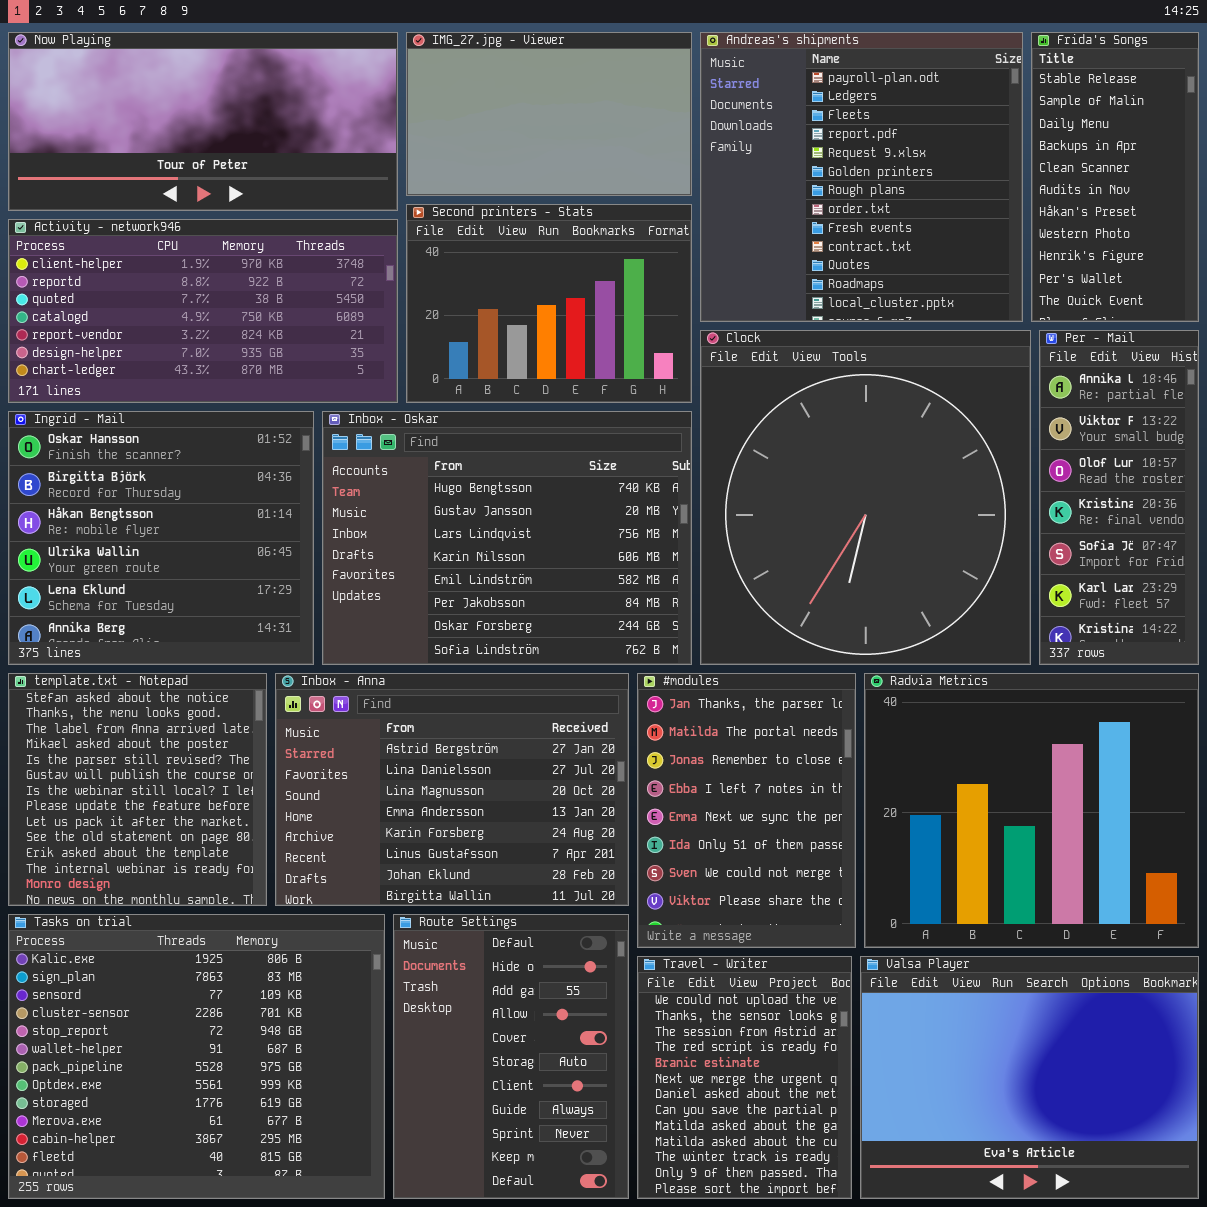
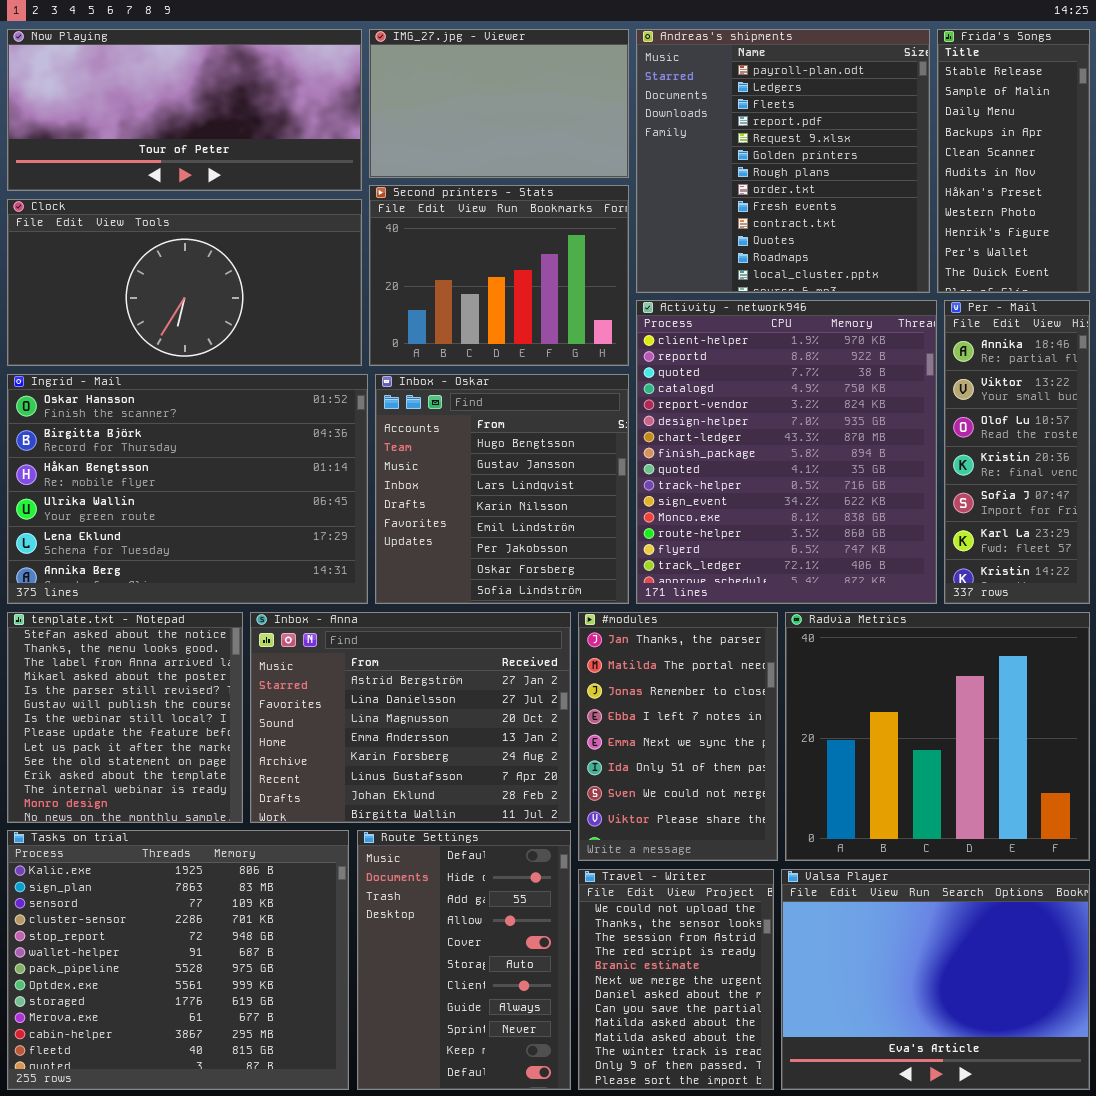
Activity - network946: [8,219,398,403] -> [636,300,937,604], moved, resized
Clock: [700,330,1031,665] -> [7,199,362,366], moved, resized
Ingrid - Mail: [8,411,314,665] -> [7,374,368,604], resized
Inbox - Oskar: [322,411,692,665] -> [375,374,629,604], resized

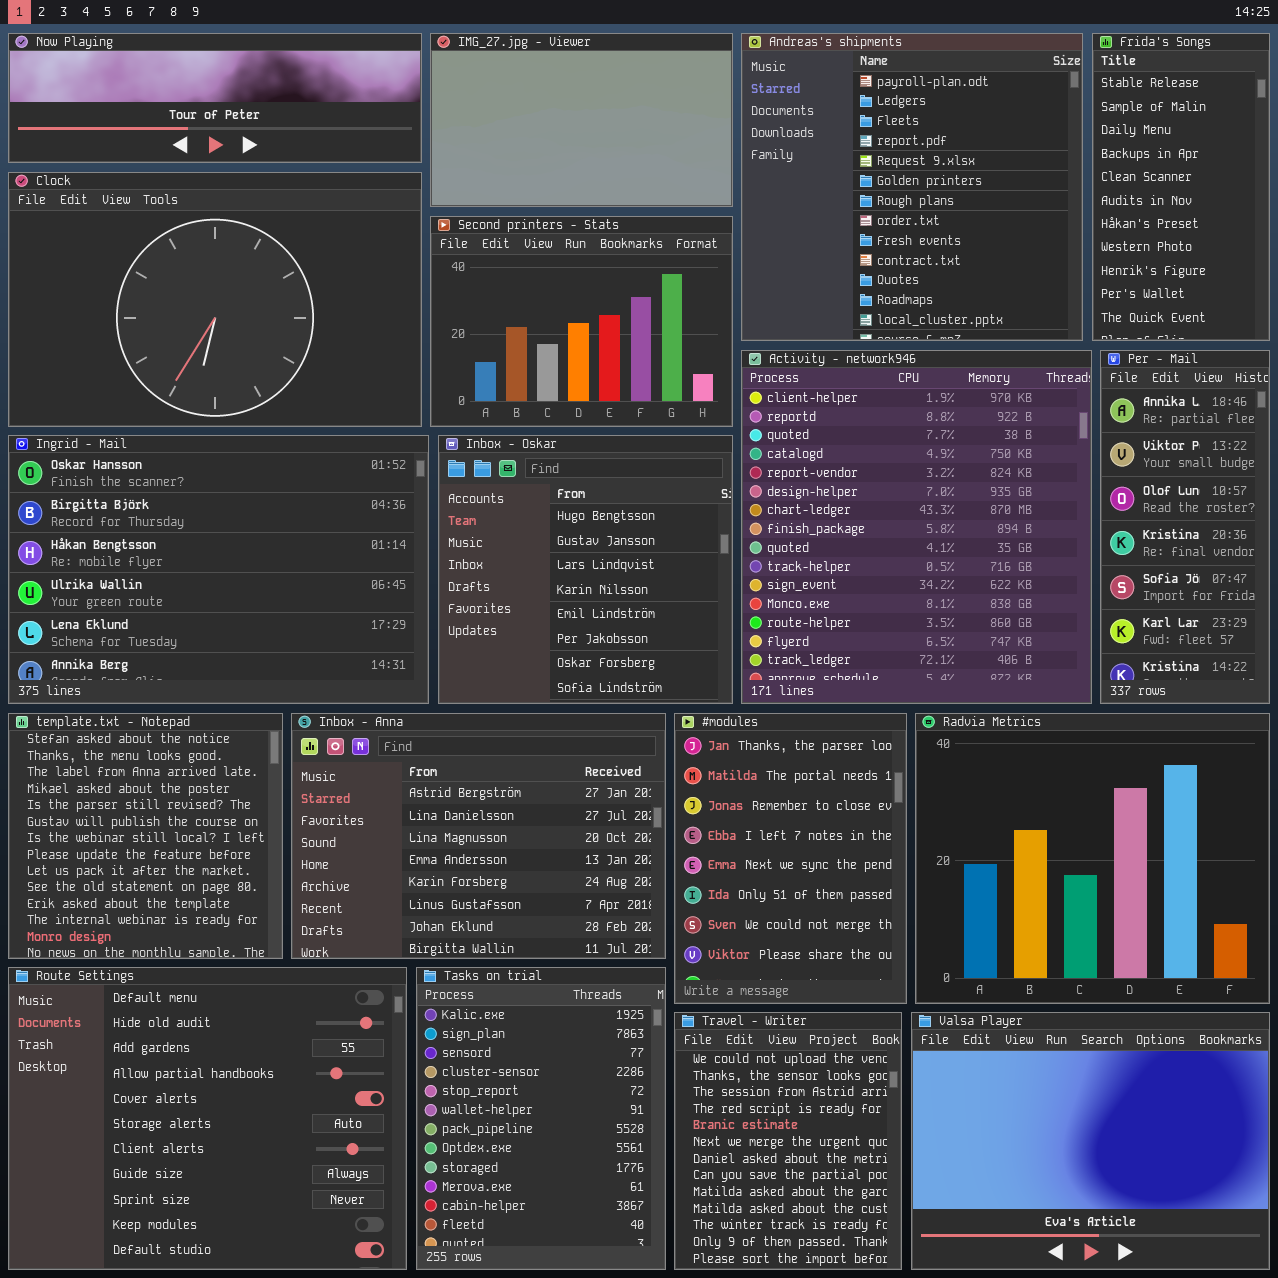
Now Playing: [7,29,362,191] -> [8,33,422,163], resized
Clock: [7,199,362,366] -> [8,172,422,427], resized
Tasks on trial: [7,830,349,1090] -> [416,967,666,1270], moved, resized
Route Settings: [357,830,571,1090] -> [8,967,407,1270], moved, resized

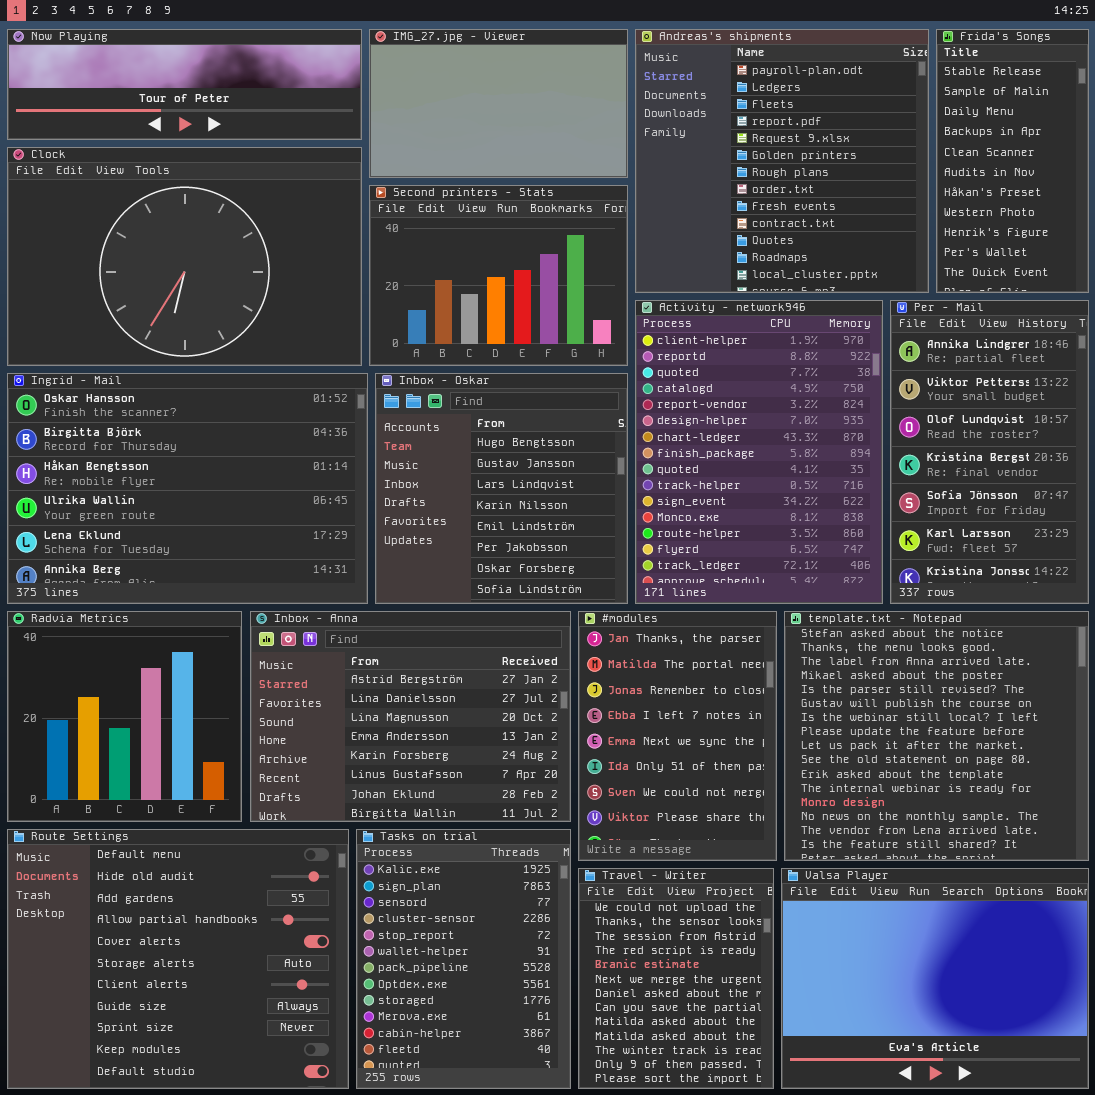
Activity - network946: [741,350,1092,704] -> [635,300,883,604], resized
Per - Mail: [1100,350,1270,704] -> [890,300,1089,604], resized
template.txt - Notepad: [8,713,283,959] -> [784,611,1089,861], moved, resized
Radvia Metrics: [915,713,1270,1004] -> [7,611,242,822], moved, resized

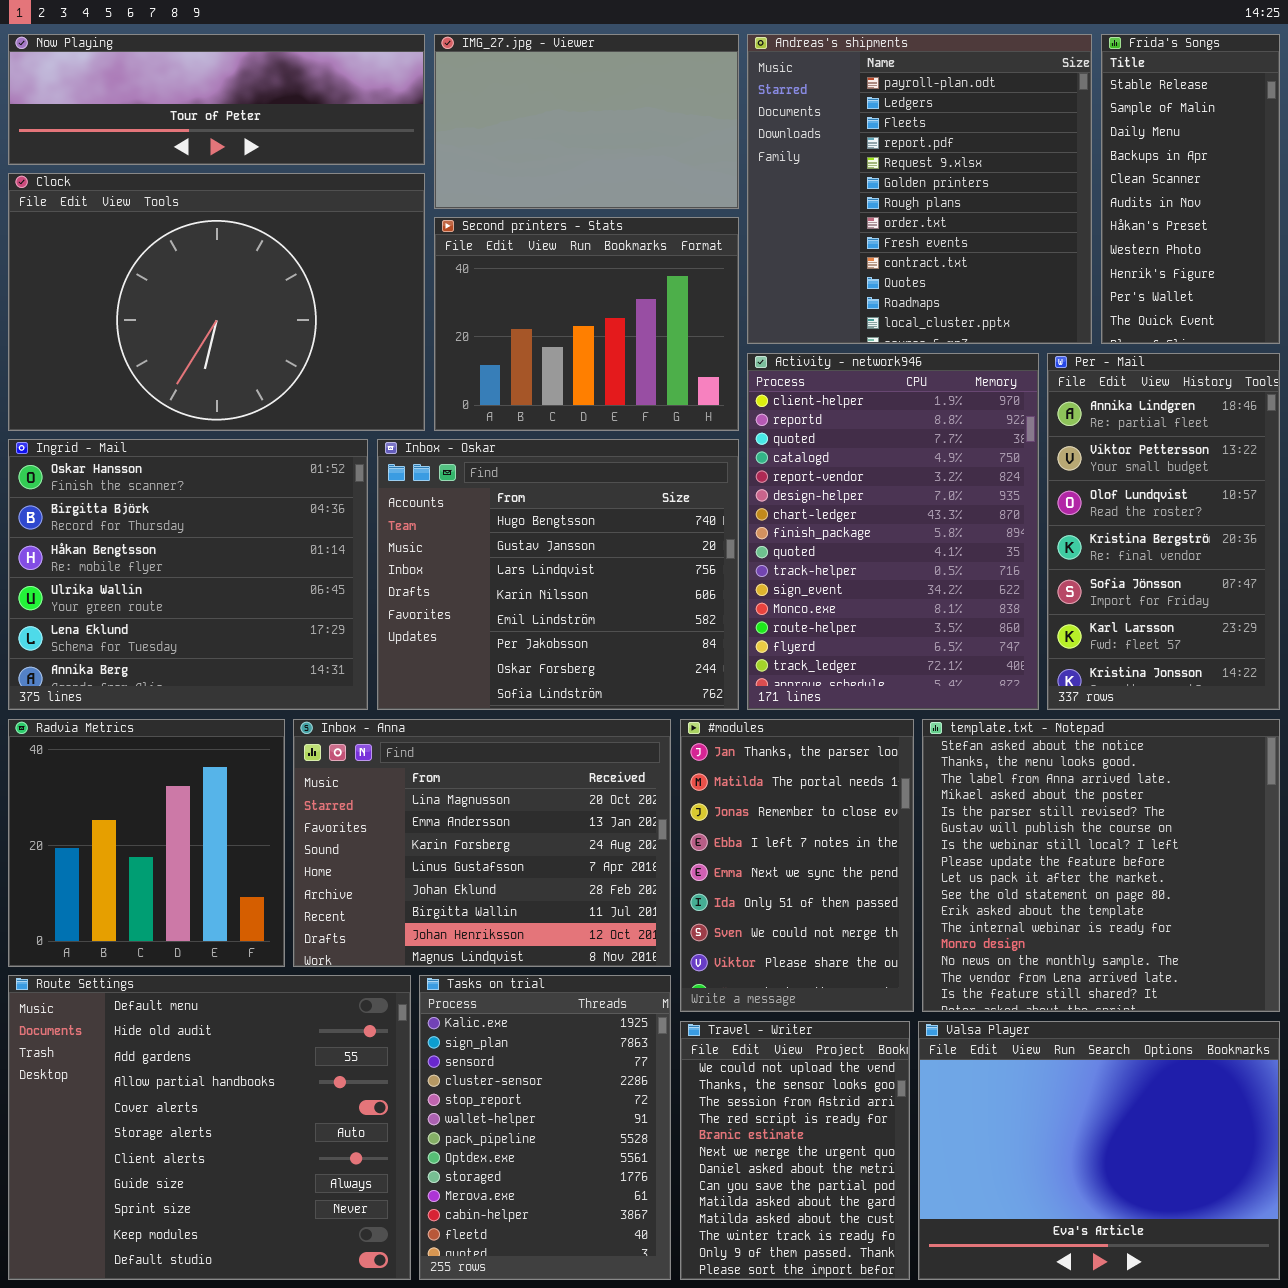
Ingrid - Mail: [7,373,368,604] -> [8,439,368,710], resized
Inbox - Oskar: [375,373,628,604] -> [377,439,739,710], resized
Inbox - Anna: [250,611,571,822] -> [293,719,671,967], scrolled down 2 rows

